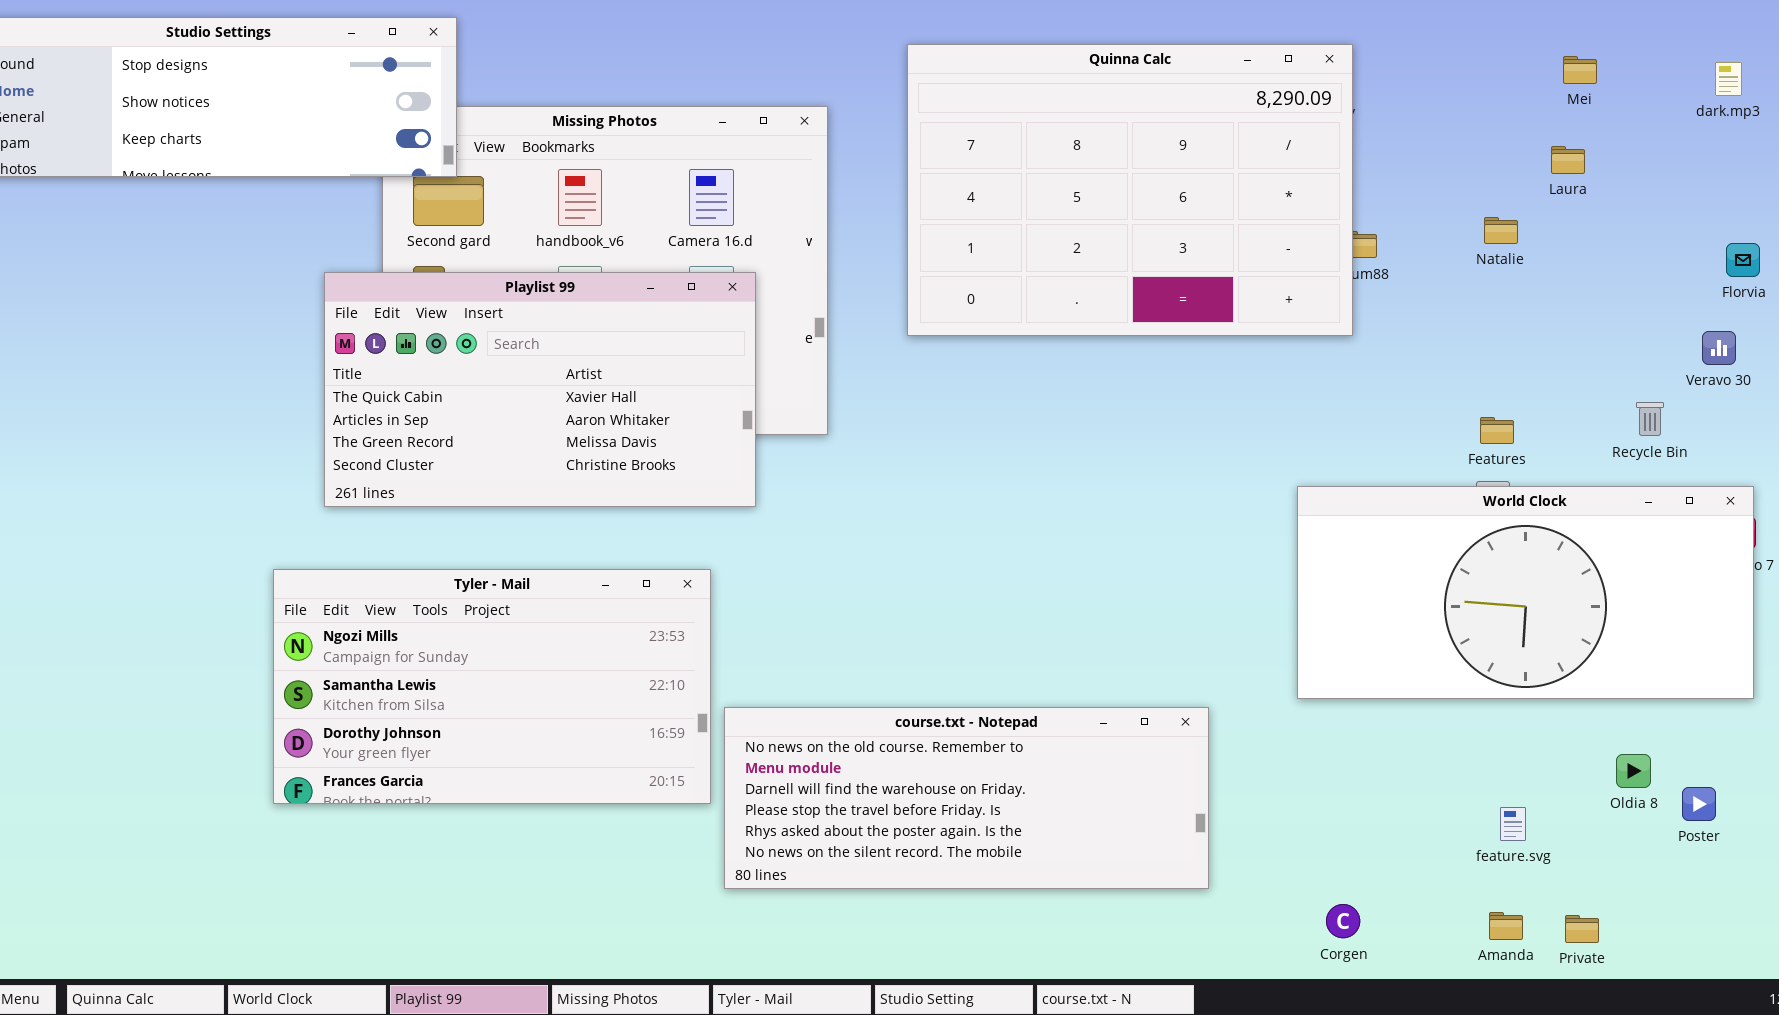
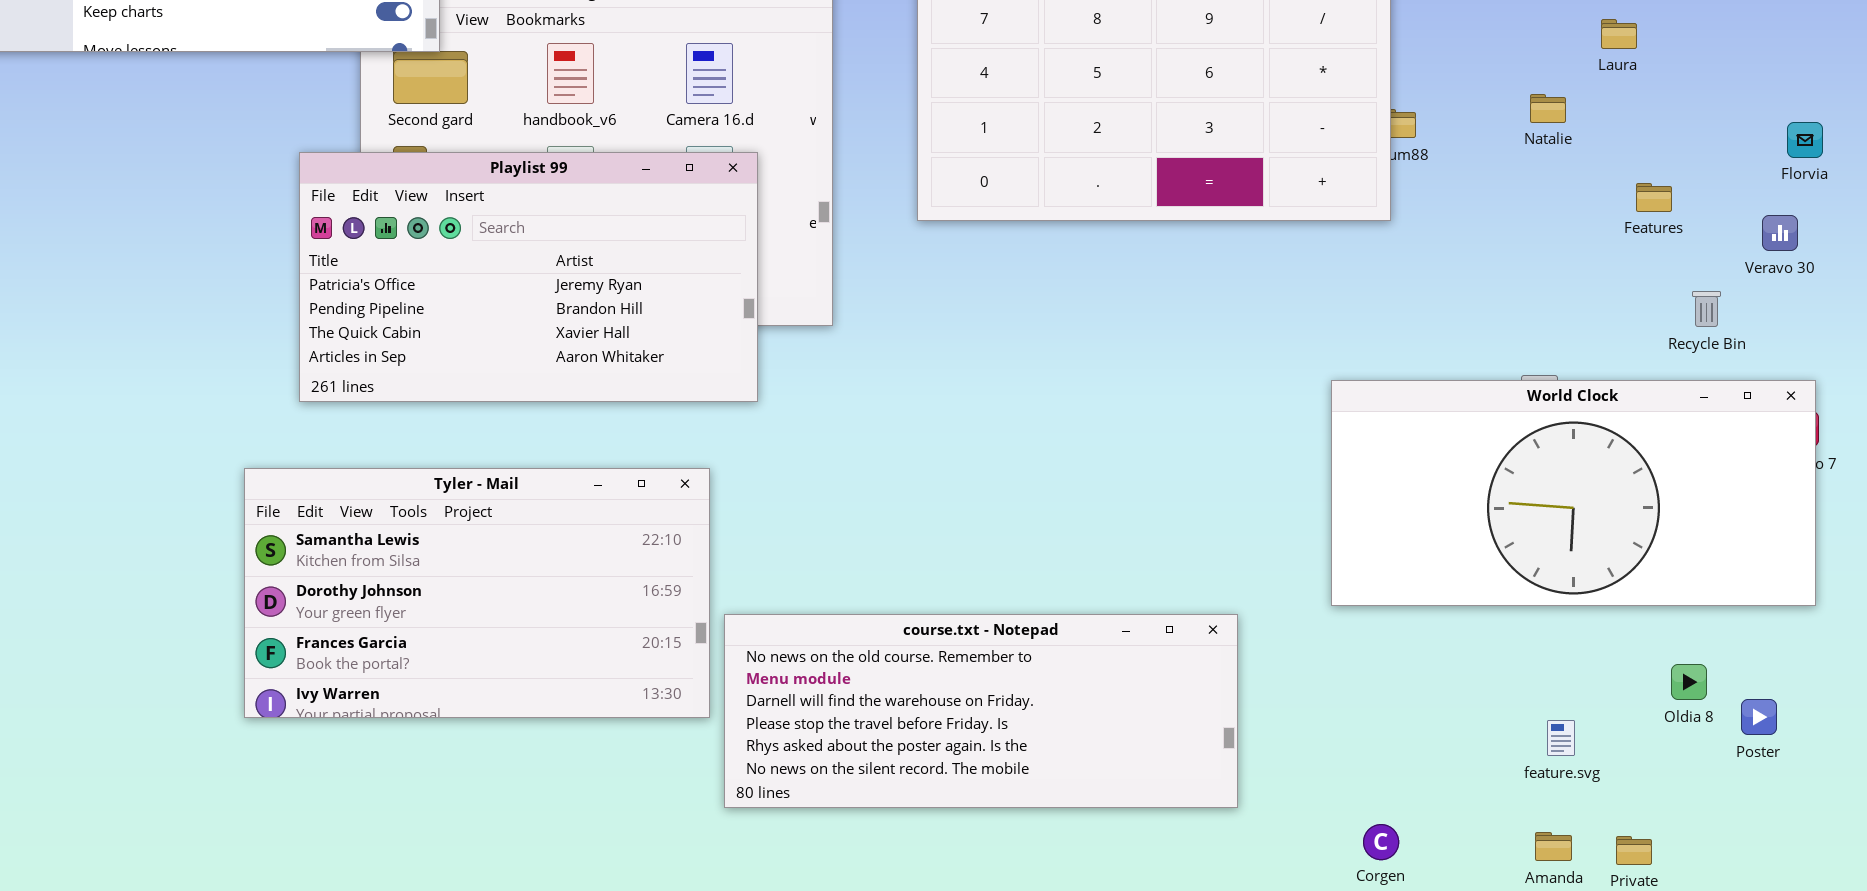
Playlist 99: [324,272,756,507] -> [299,152,758,402], scrolled up 2 rows
Features: [1480,417,1514,444] -> [1636,183,1672,212], moved
Tyler - Mail: [273,569,711,804] -> [244,468,710,718], scrolled down 1 row

